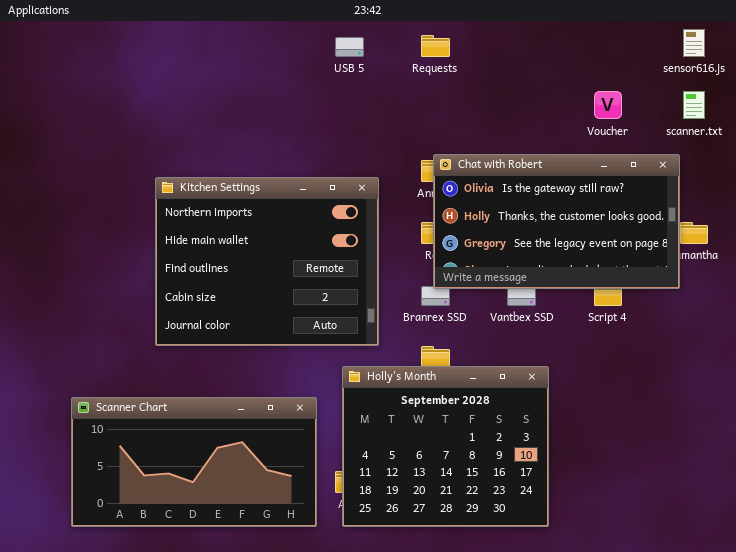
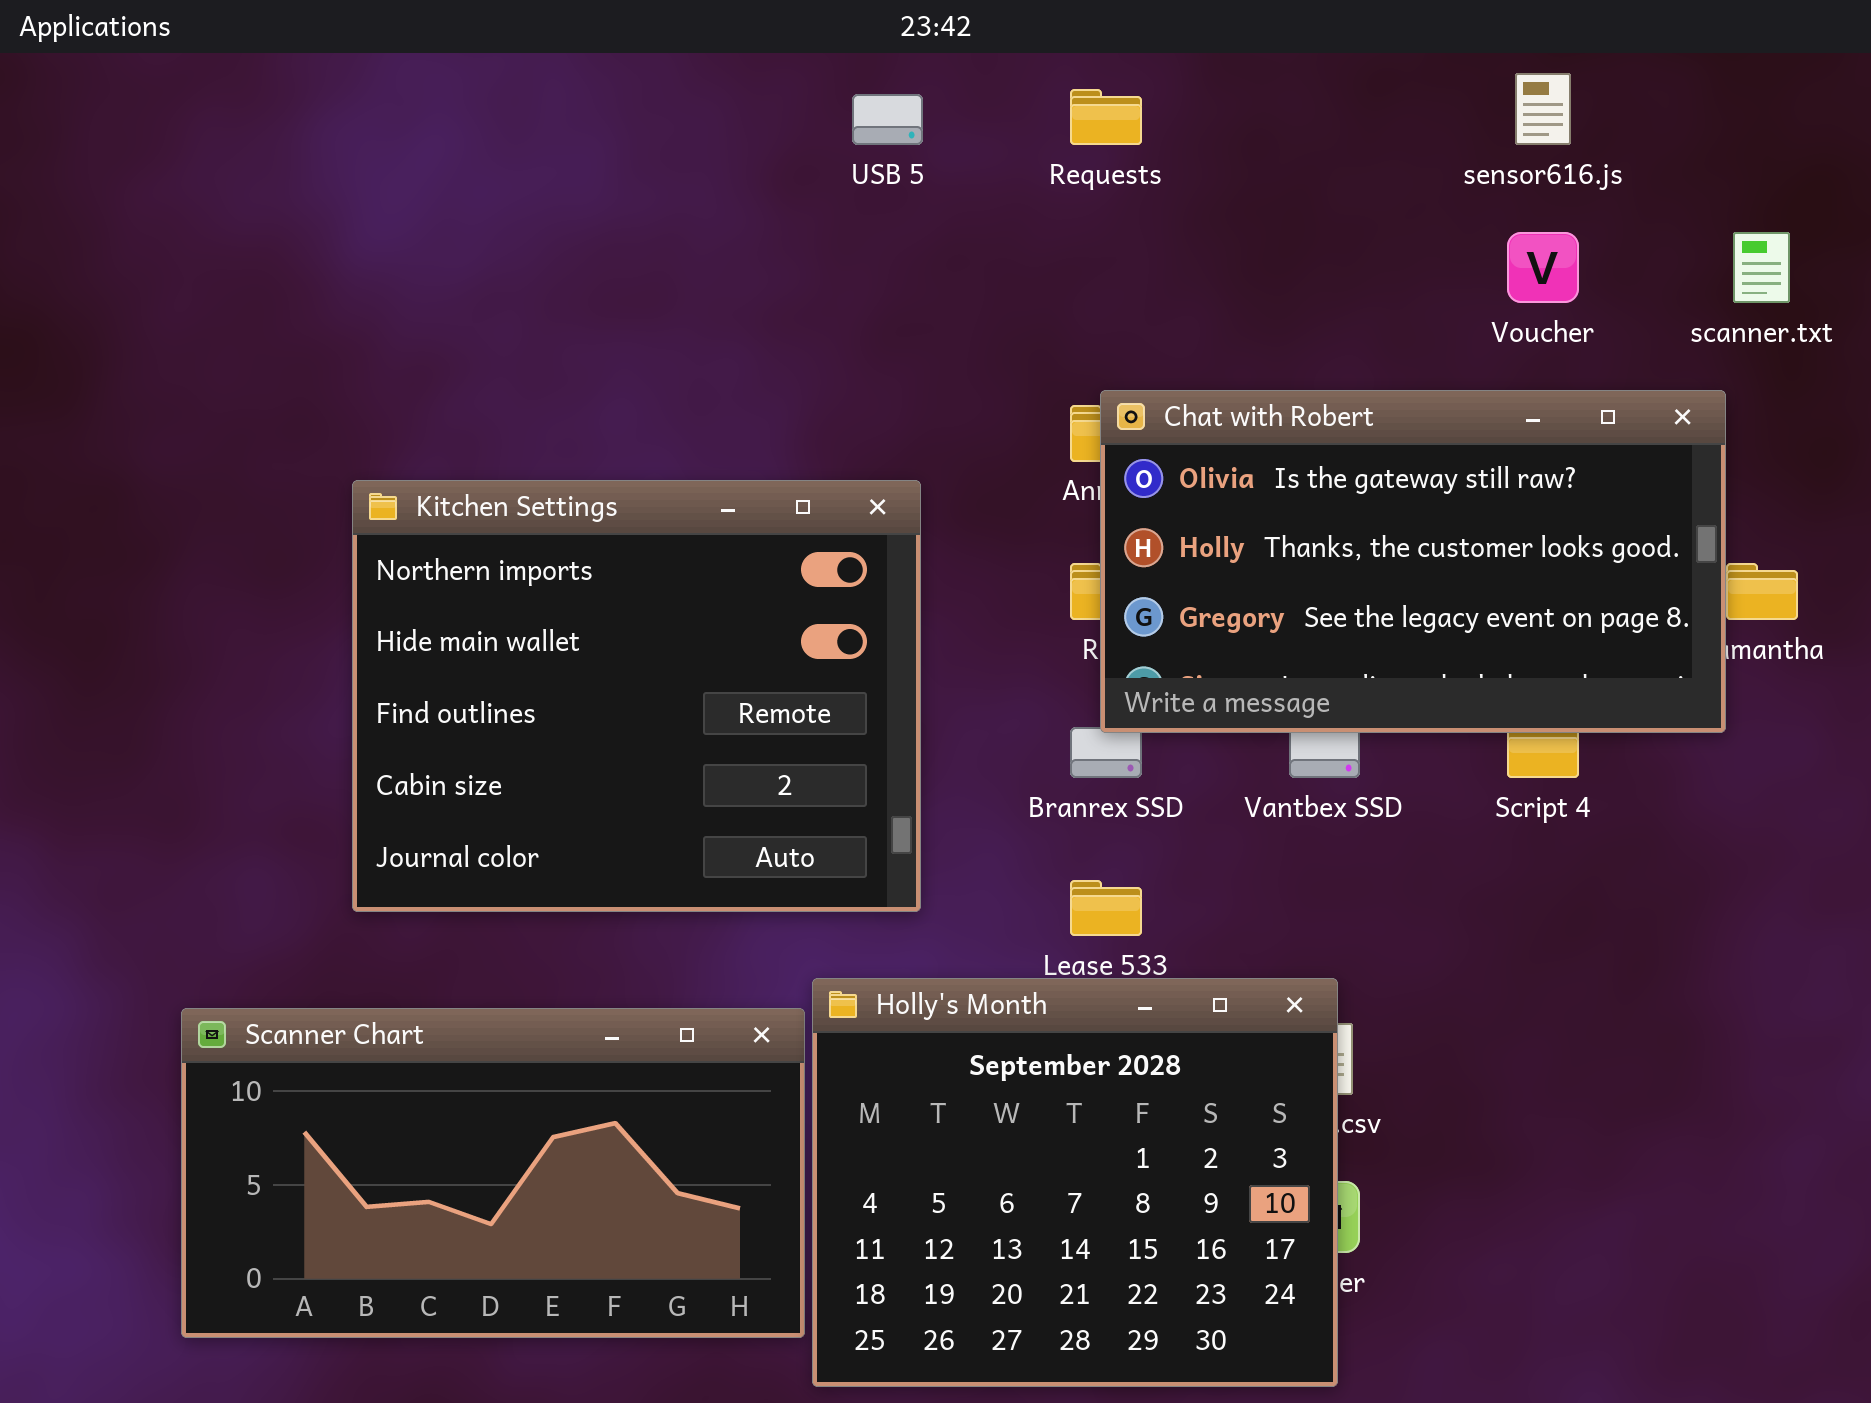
sensor616.js: [683,29,705,57] -> [1515,73,1571,145], moved
Kitchen Settings: [155,177,379,346] -> [352,480,921,912], moved
Holly's Month: [342,366,549,527] -> [812,978,1338,1387], moved

